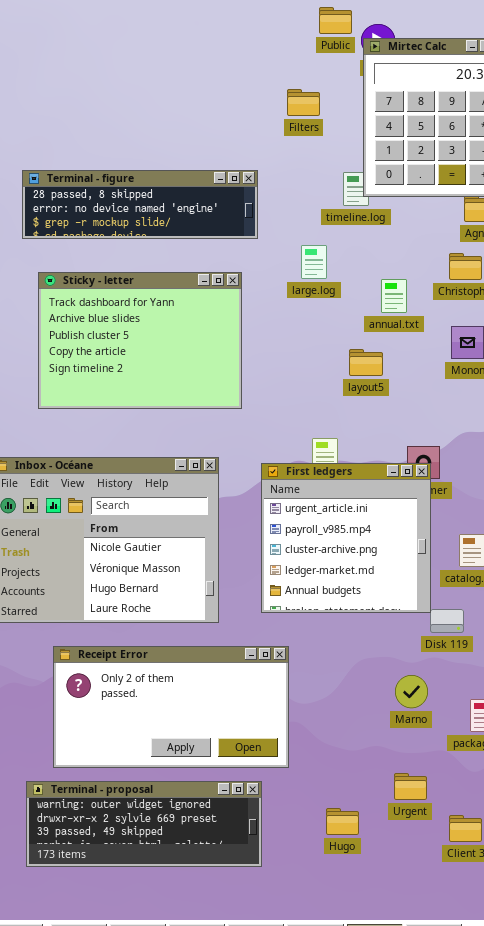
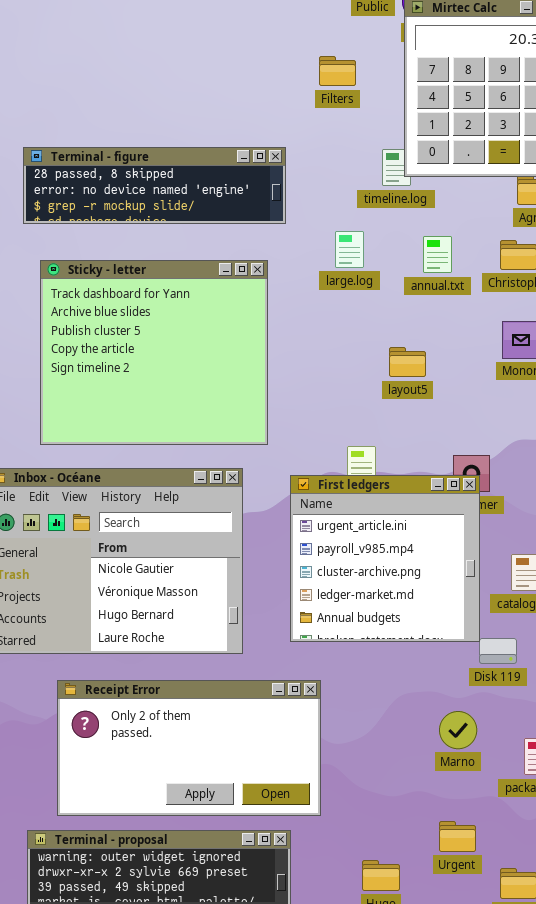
Sticky - letter: [38,272,242,409] -> [40,260,268,445], resized
annual.txt: [381,279,407,313] -> [423,236,452,273], moved

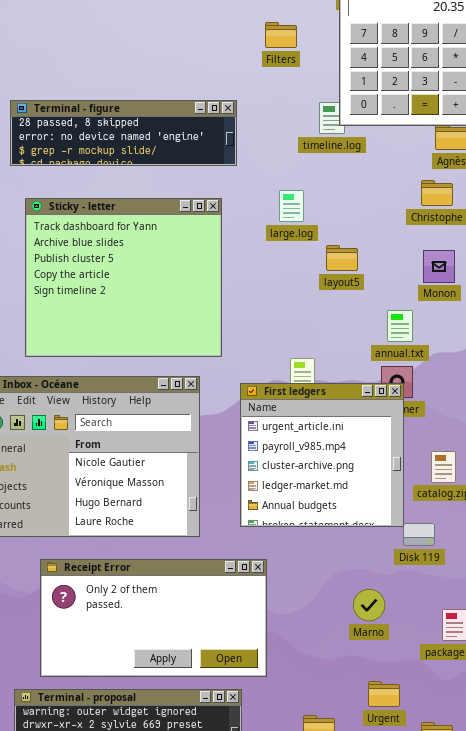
large.log: [335,231,364,268] -> [279,190,304,222], moved
annual.txt: [423,236,452,273] -> [387,310,413,342], moved
layout5: [389,347,426,377] -> [326,245,358,271], moved
Marno: [439,711,477,749] -> [353,589,385,621], moved

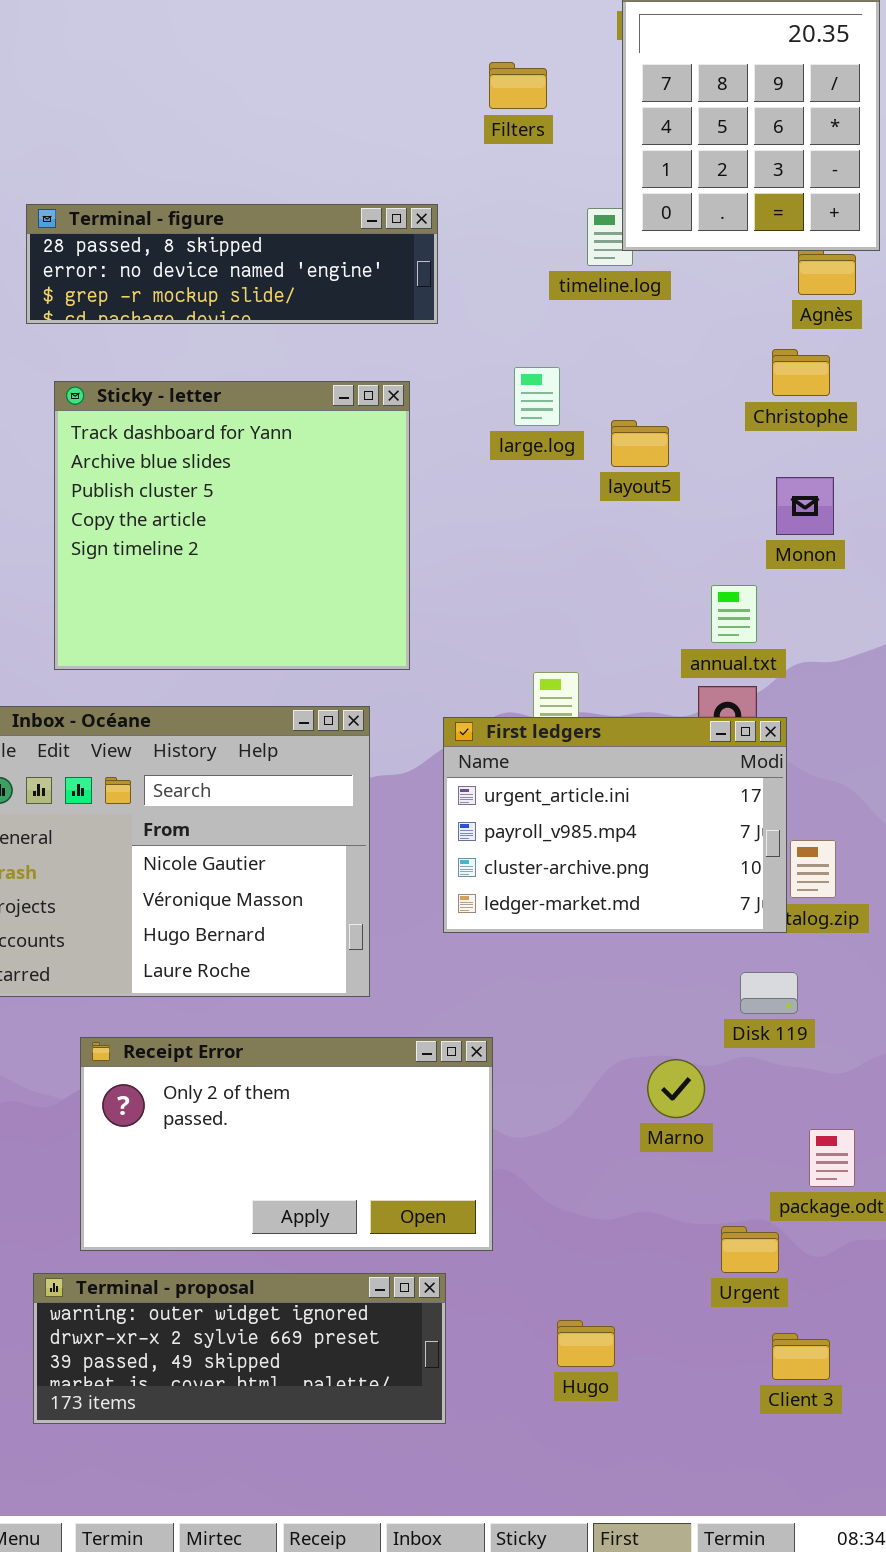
layout5: [326,245,358,271] -> [611,420,669,467], moved
First ledgers: [240,383,404,527] -> [443,717,787,933], resized
Marno: [353,589,385,621] -> [647,1059,705,1118], moved
Urgent: [368,681,400,707] -> [721,1226,779,1273], moved

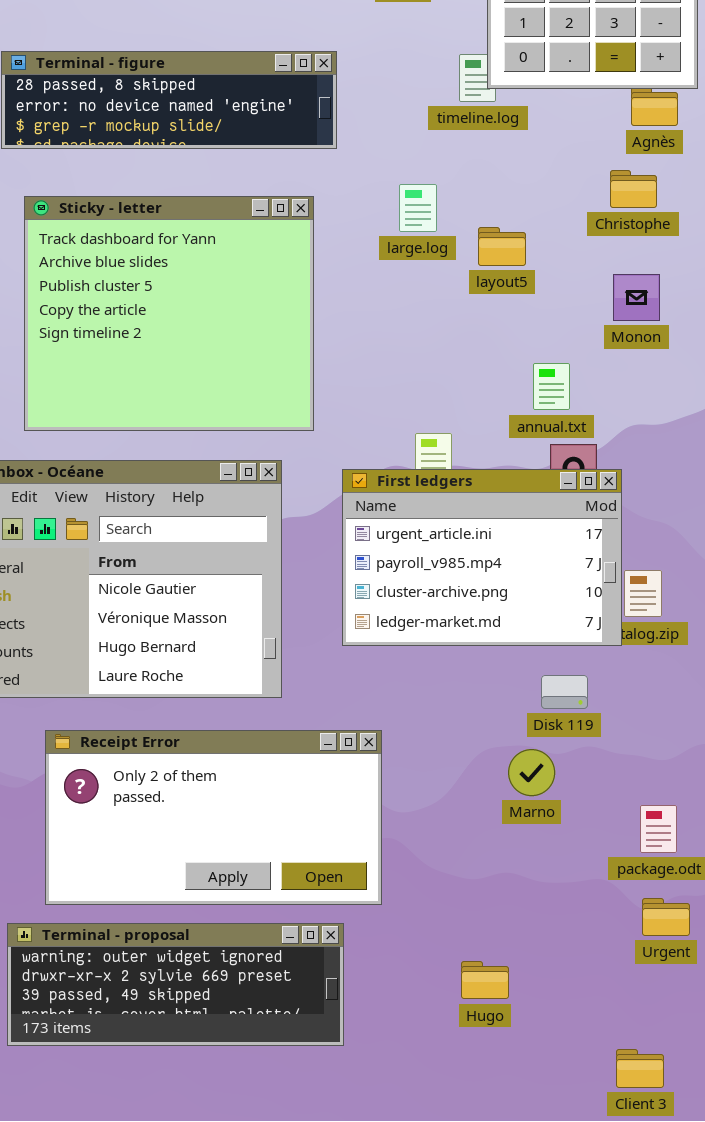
annual.txt: [711,585,757,643] -> [533,363,570,410], moved
Disk 119: [740,972,798,1014] -> [541,675,588,709], moved
Urgent: [721,1226,779,1273] -> [642,898,690,936], moved
Hugo: [557,1320,615,1367] -> [461,961,509,999], moved
Client 3: [772,1333,830,1380] -> [616,1049,664,1088], moved

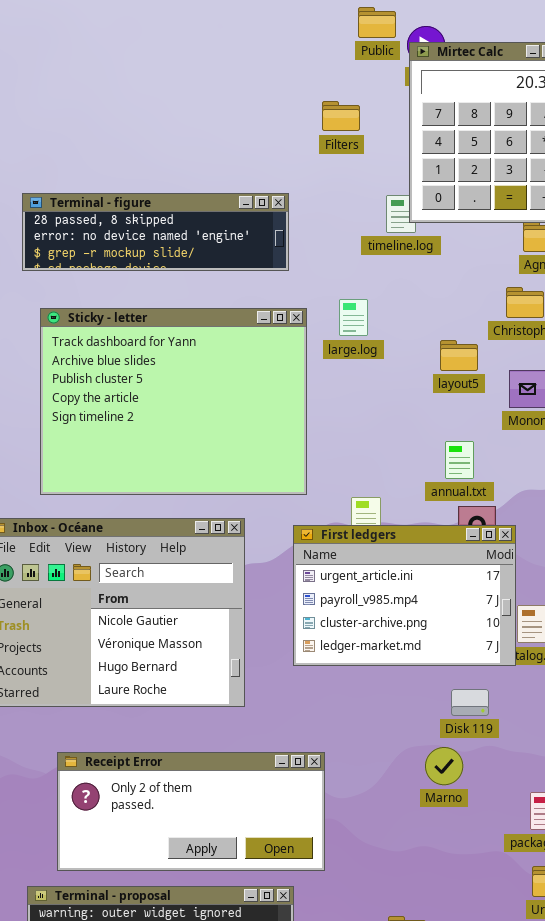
Sticky - letter: [24,196,314,431] -> [40,308,307,495], resized
layout5: [478,227,526,266] -> [440,340,478,371], moved
Receipt Error: [45,730,382,905] -> [57,752,325,871], resized

